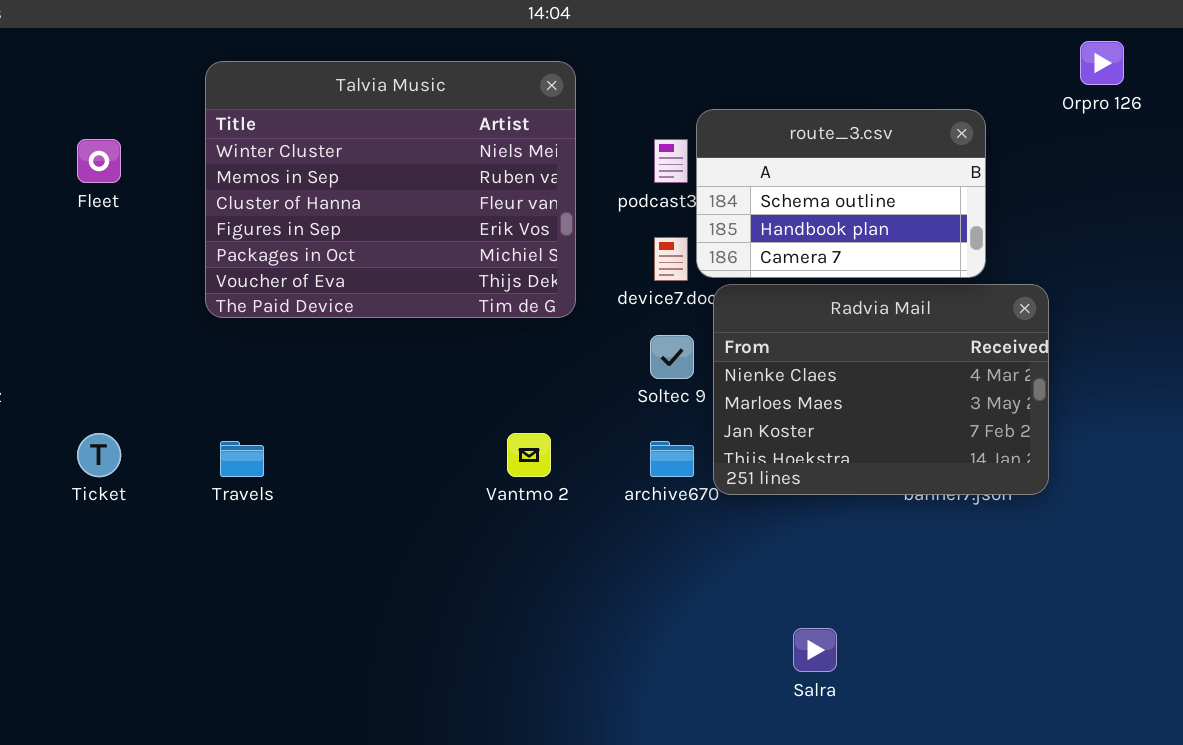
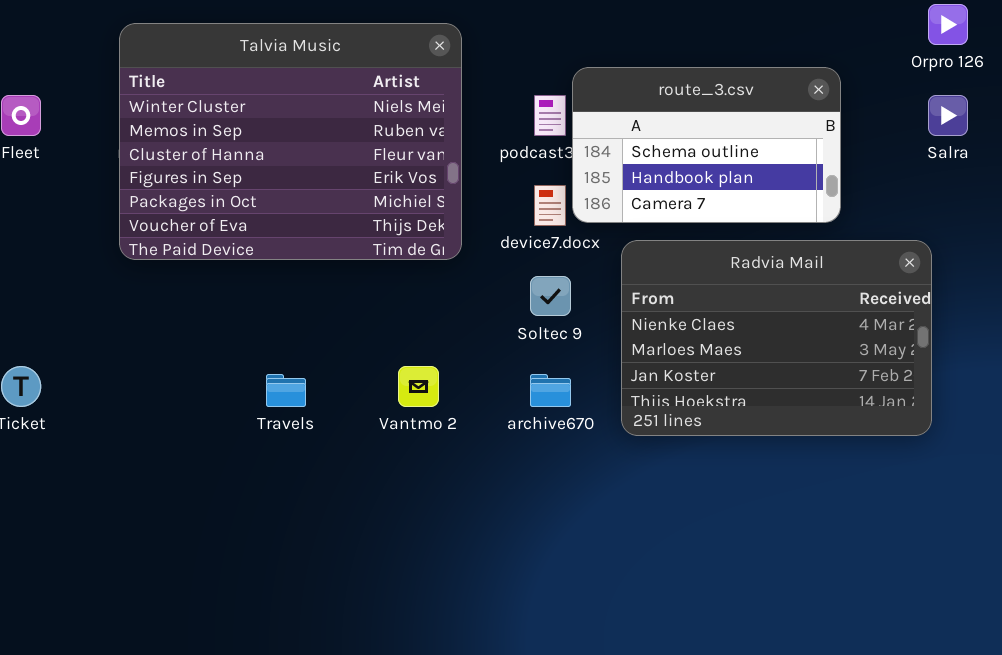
Radvia Mail: [713,284,1049,495] -> [621,240,932,436], moved
Travels: [220,441,264,477] -> [266,374,306,407], moved
Salra: [793,628,837,672] -> [928,95,968,136], moved

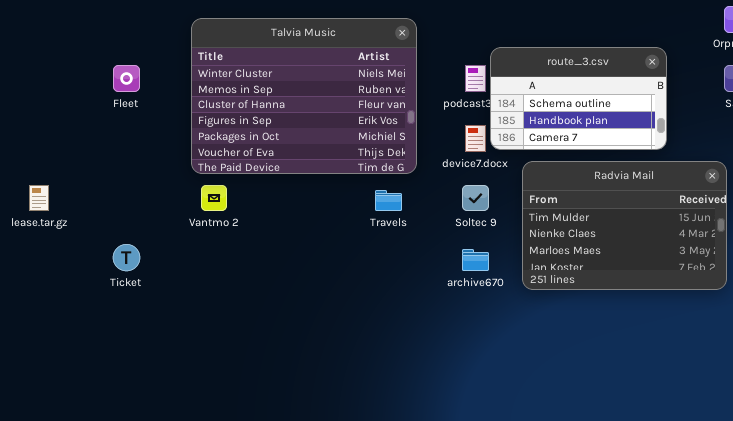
Radvia Mail: [621,240,932,436] -> [522,161,727,290], scrolled up 1 row
Vantmo 2: [398,366,439,407] -> [201,185,227,211], moved
Travels: [266,374,306,407] -> [375,190,402,211], moved

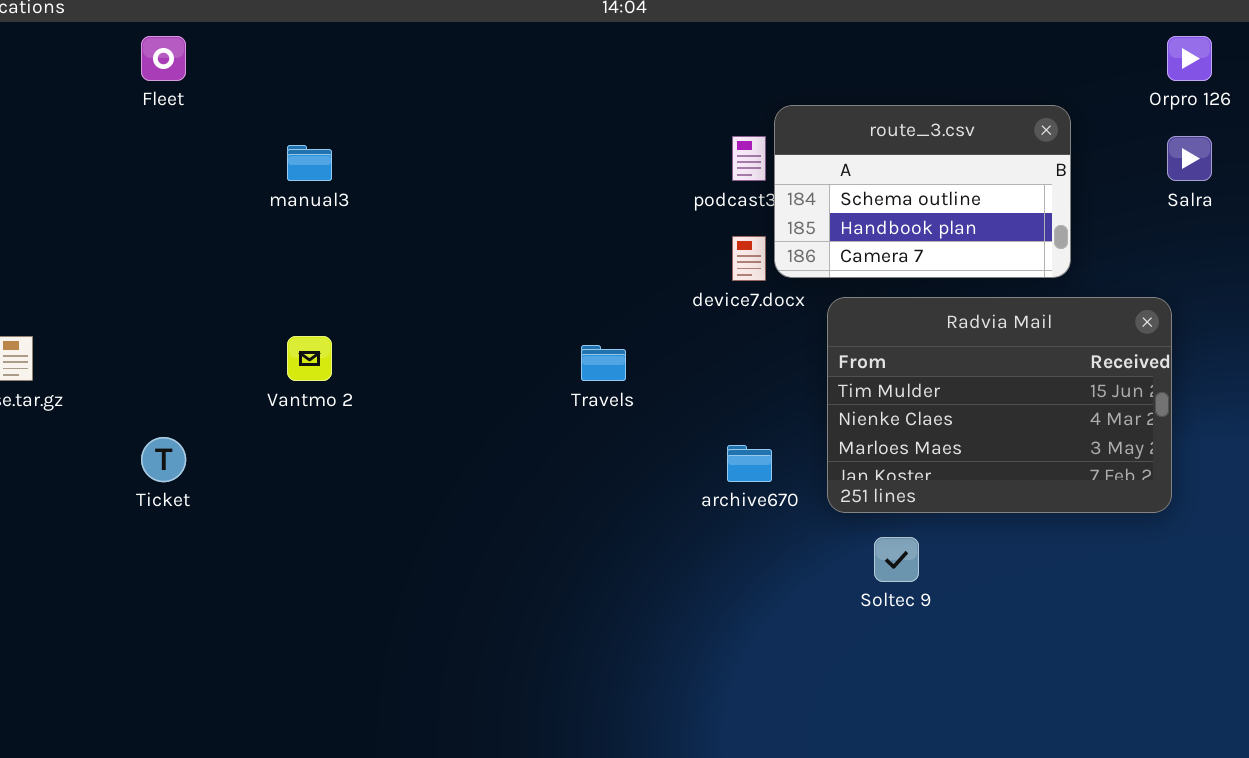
Talvia Music: [191,18,417,174] -> none, closed
Fleet: [113,65,140,92] -> [141,36,186,81], moved
Soltec 9: [462,185,489,211] -> [874,537,919,582], moved

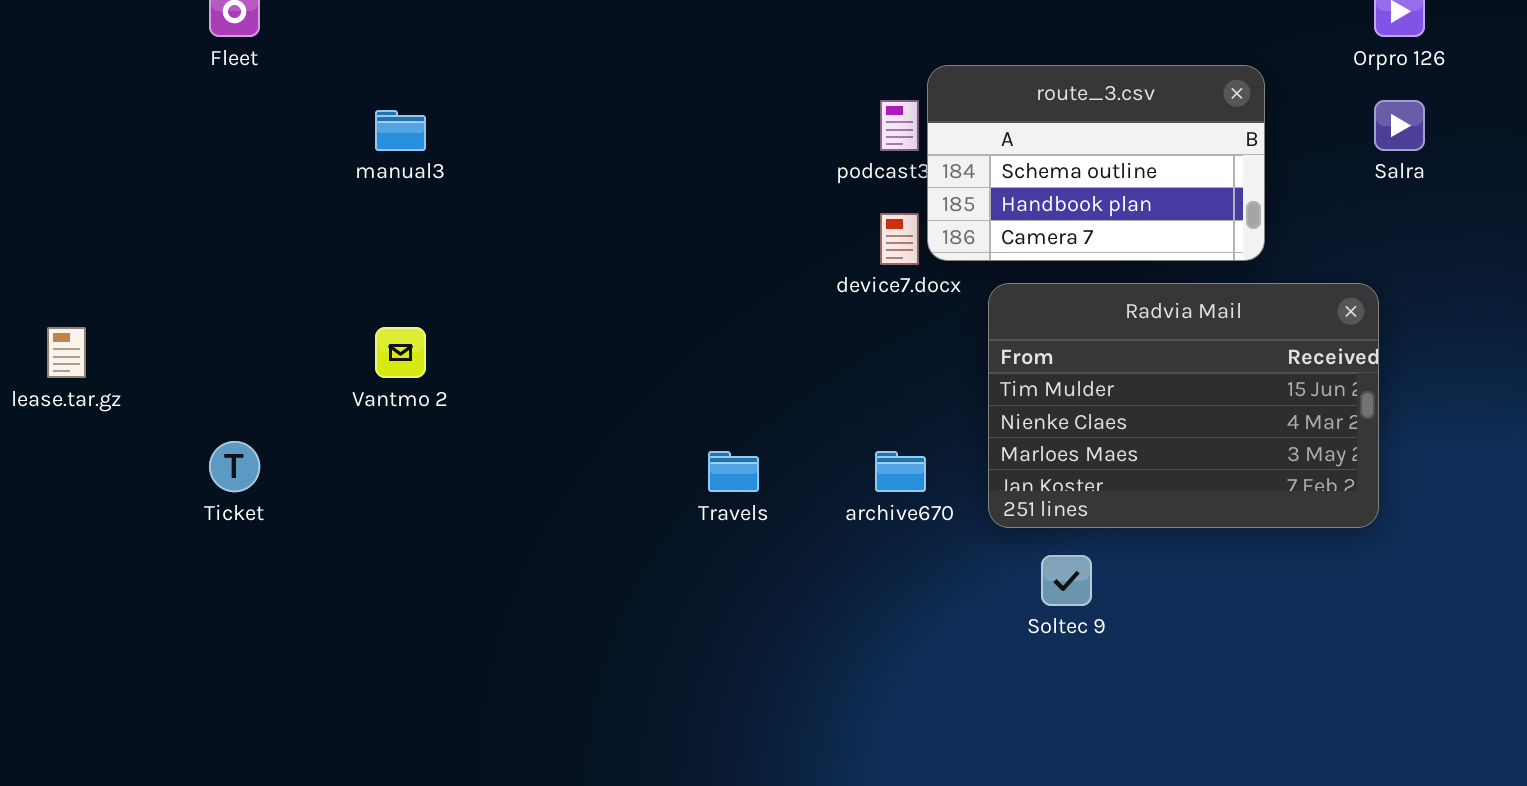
Travels: [581,345,626,381] -> [708,451,759,492], moved

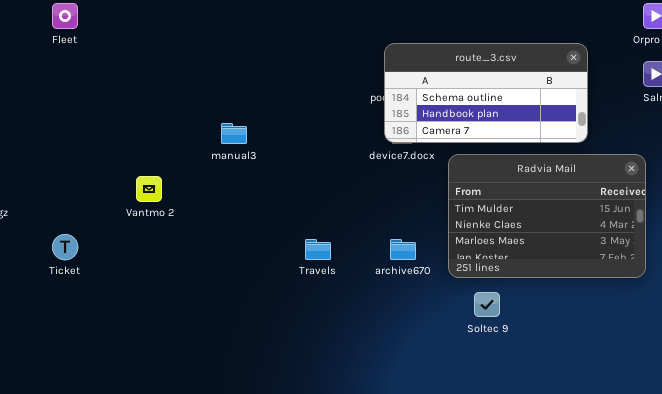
route_3.csv: [927,65,1265,261] -> [384,43,588,143], resized
manual3: [375,110,426,151] -> [221,123,247,144], moved

